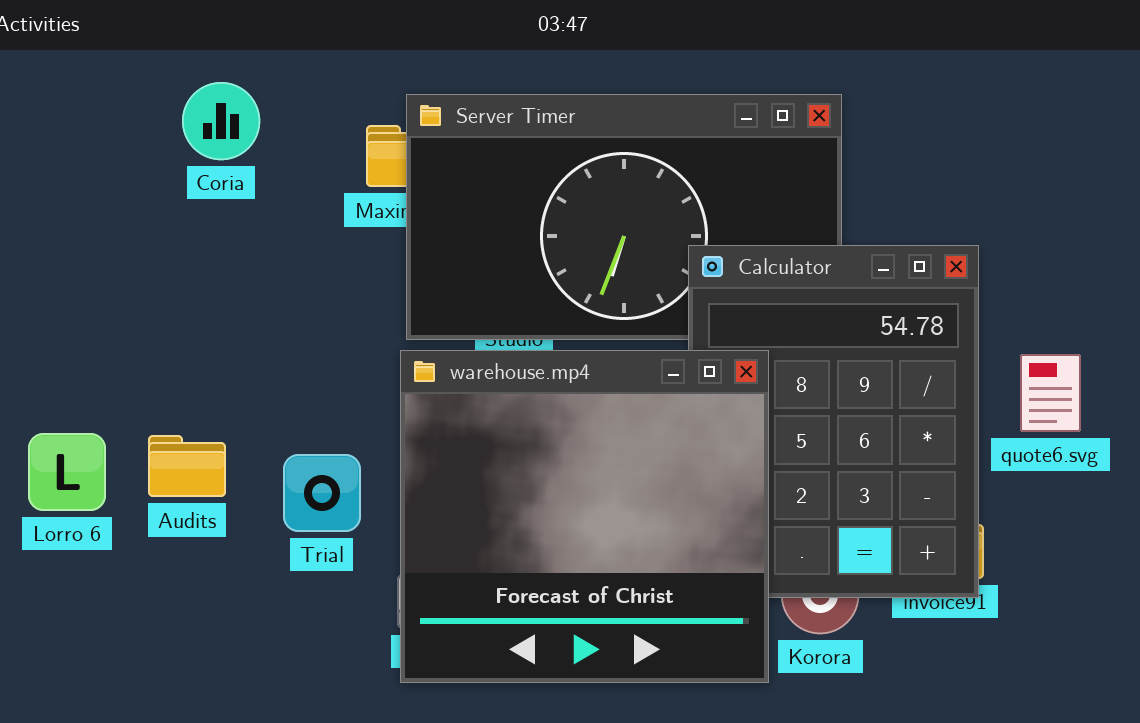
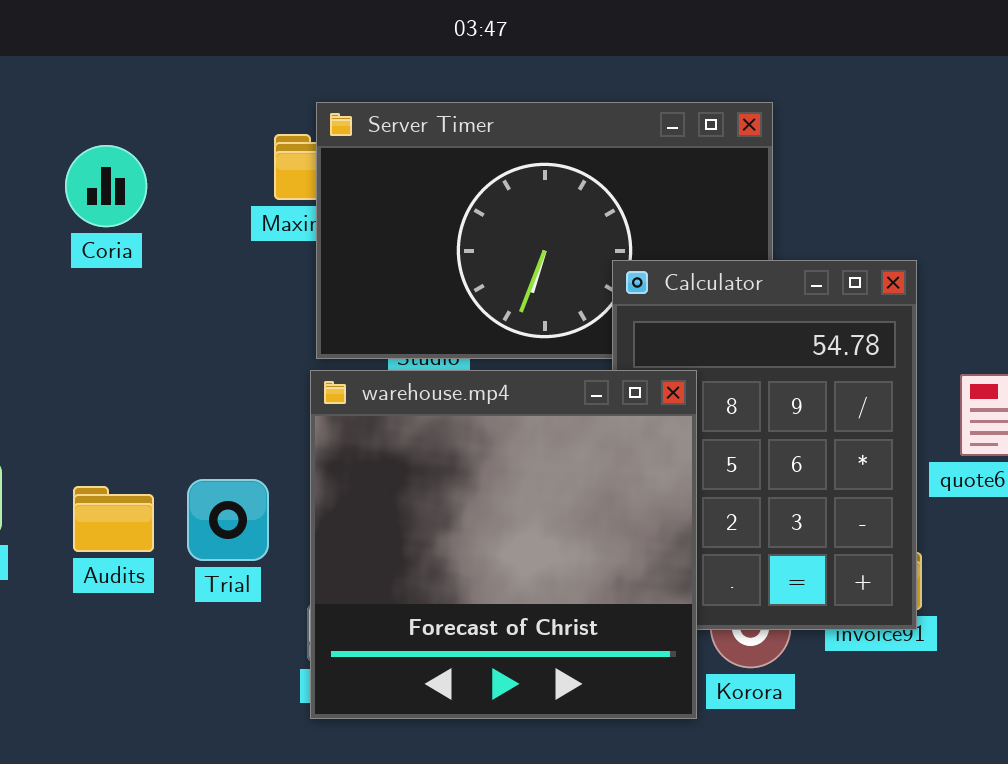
Coria: [182,82,260,160] -> [65,145,147,227], moved
Audits: [148,435,226,497] -> [73,486,154,552], moved

